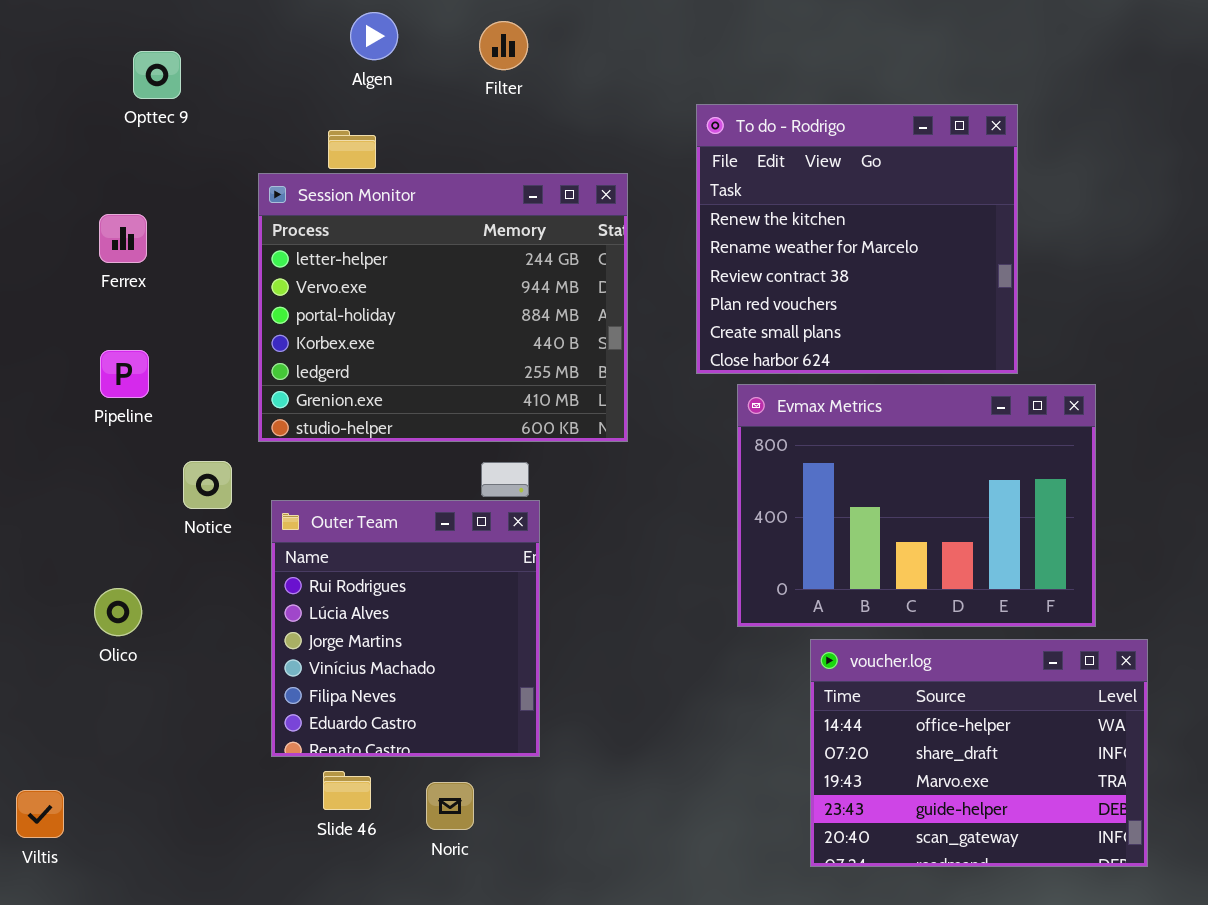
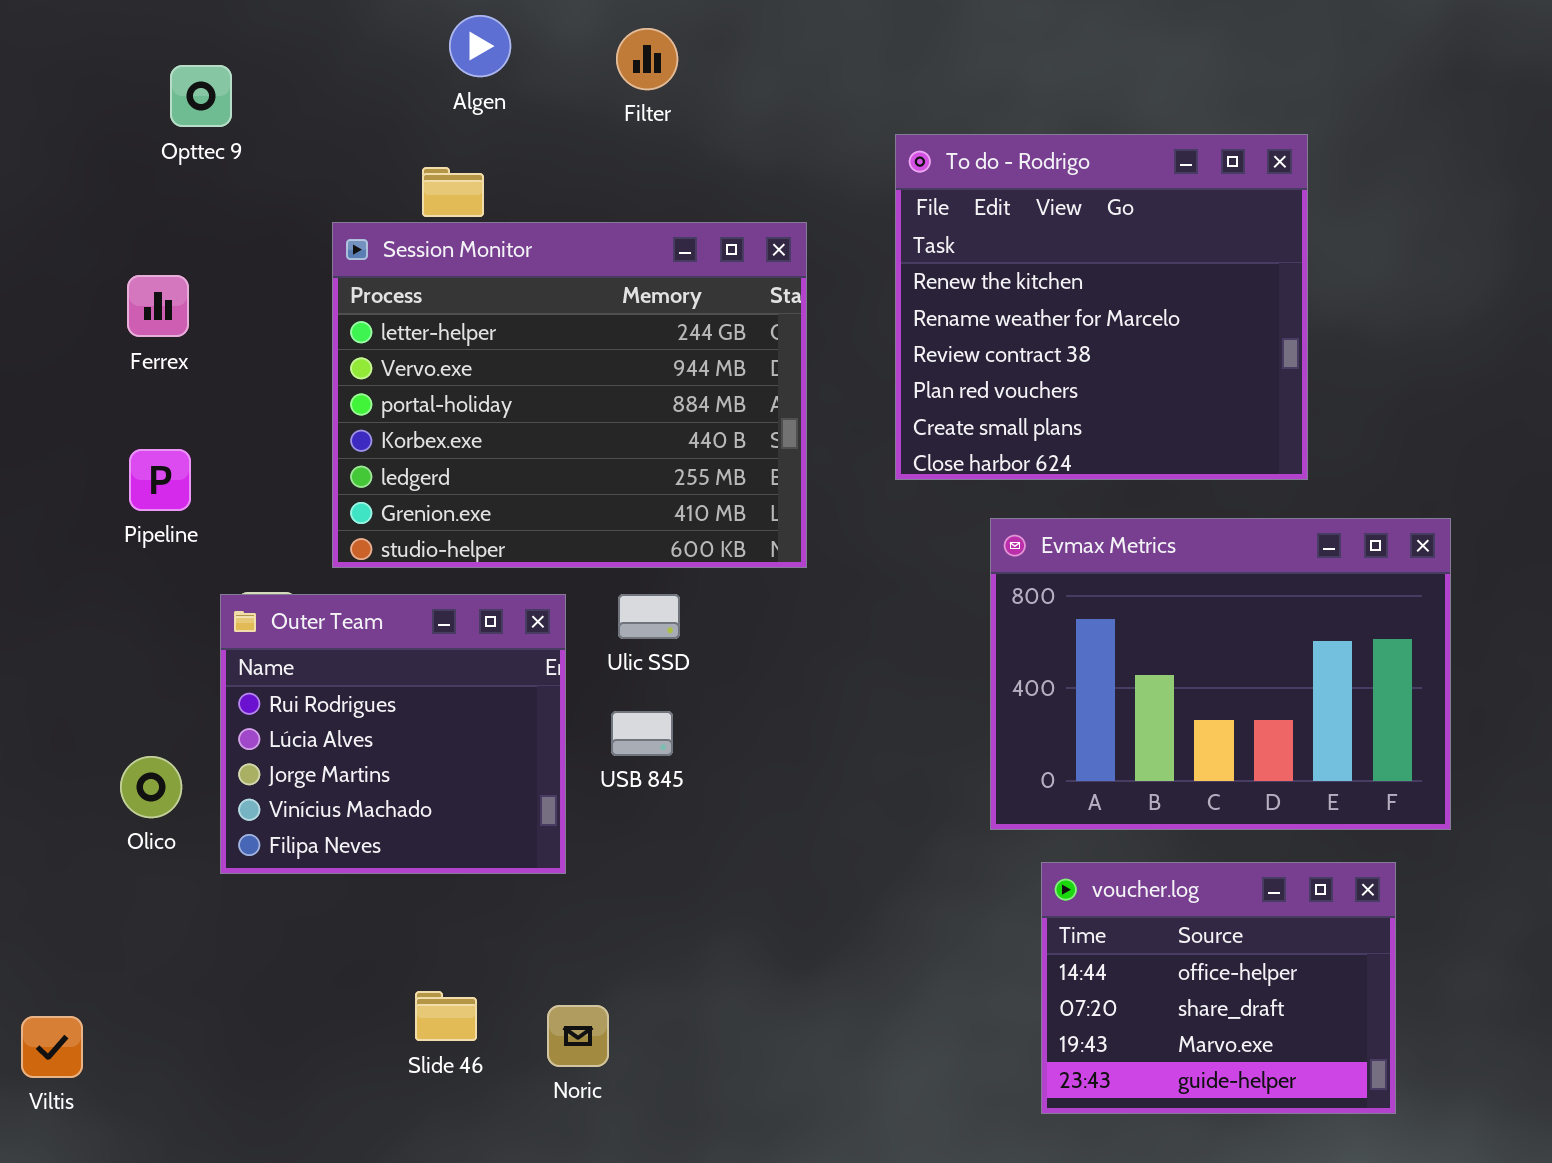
Evmax Metrics: [737,384,1096,627] -> [990,518,1451,830], moved
Outer Team: [271,500,540,757] -> [220,594,566,874], moved, resized
voucher.log: [810,639,1148,867] -> [1041,862,1396,1114], resized

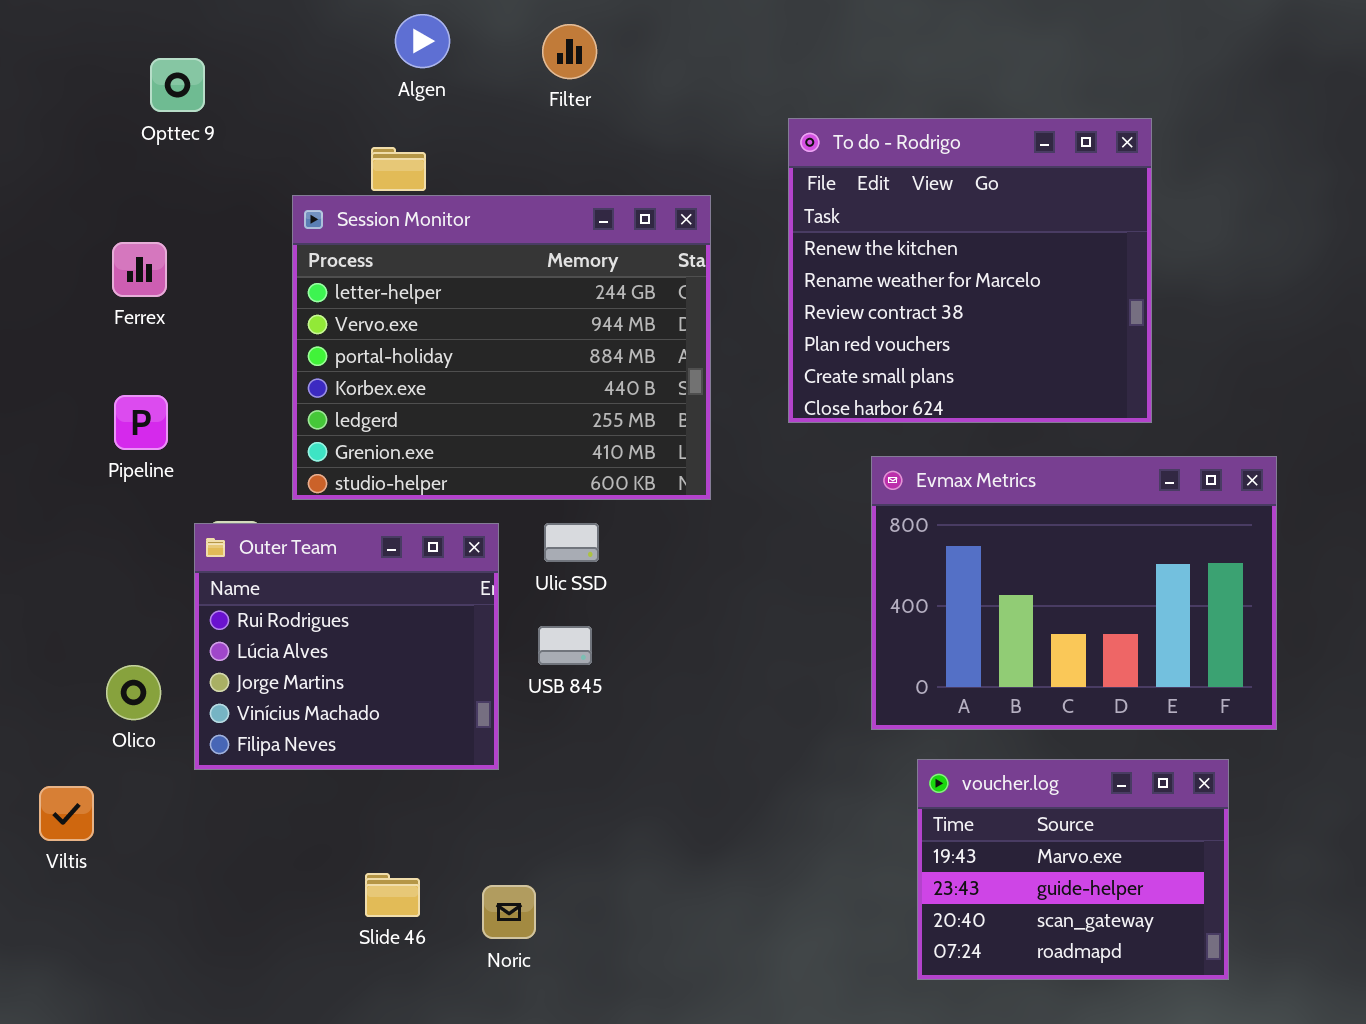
voucher.log: [1041,862,1396,1114] -> [917,759,1229,980], scrolled down 2 rows
Viltis: [21,1016,83,1078] -> [39,786,94,841], moved

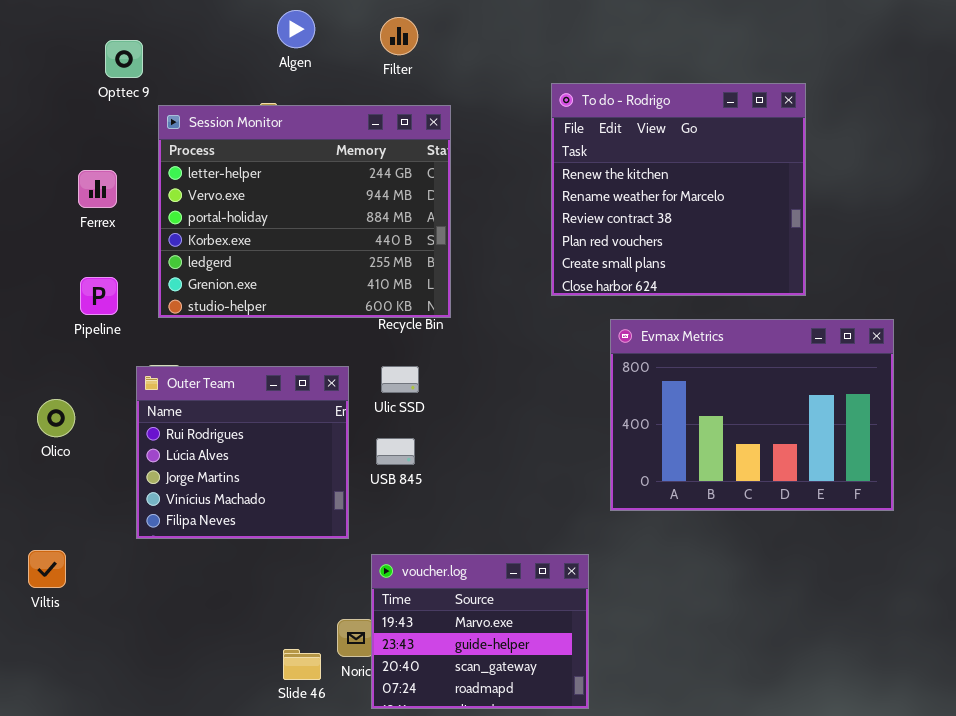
Session Monitor: [292,195,711,500] -> [158,105,451,318], moved
Olico: [106,665,161,720] -> [37,399,75,437], moved
voucher.log: [917,759,1229,980] -> [371,554,589,709], moved
Slide 46: [365,873,420,917] -> [283,649,321,680], moved

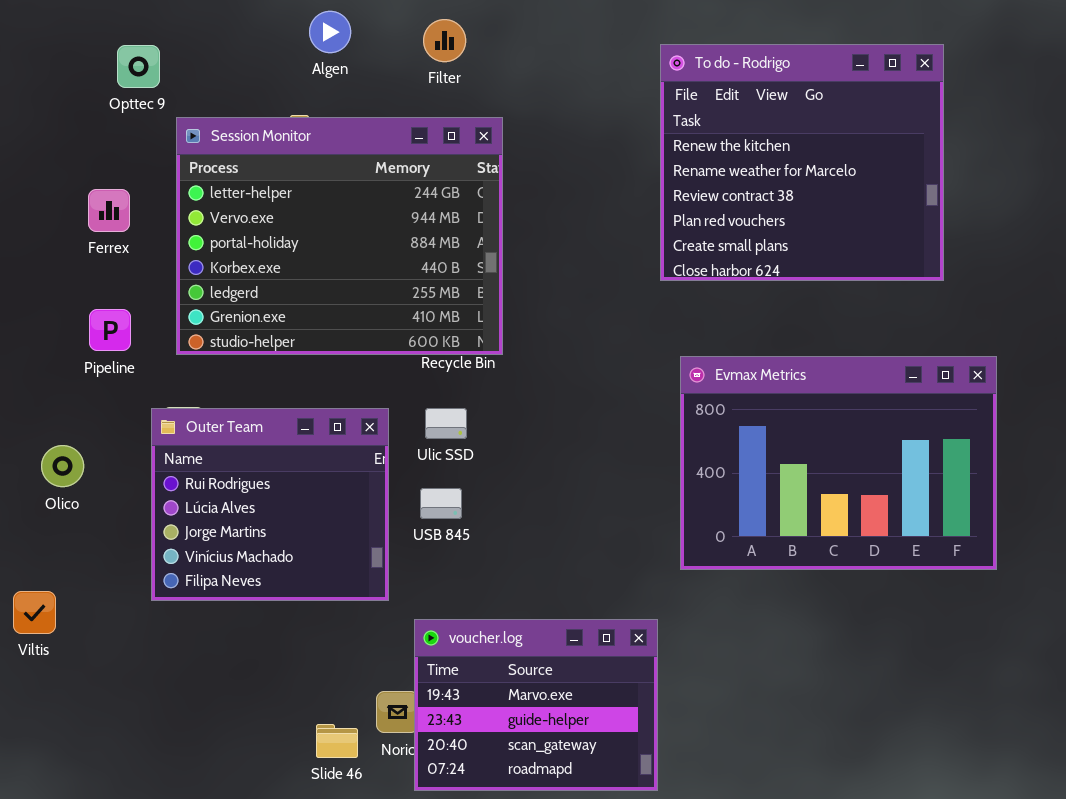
To do - Rodrigo: [551,83,806,296] -> [660,44,944,281], moved
Viltis: [28,550,66,588] -> [13,591,56,634], moved

